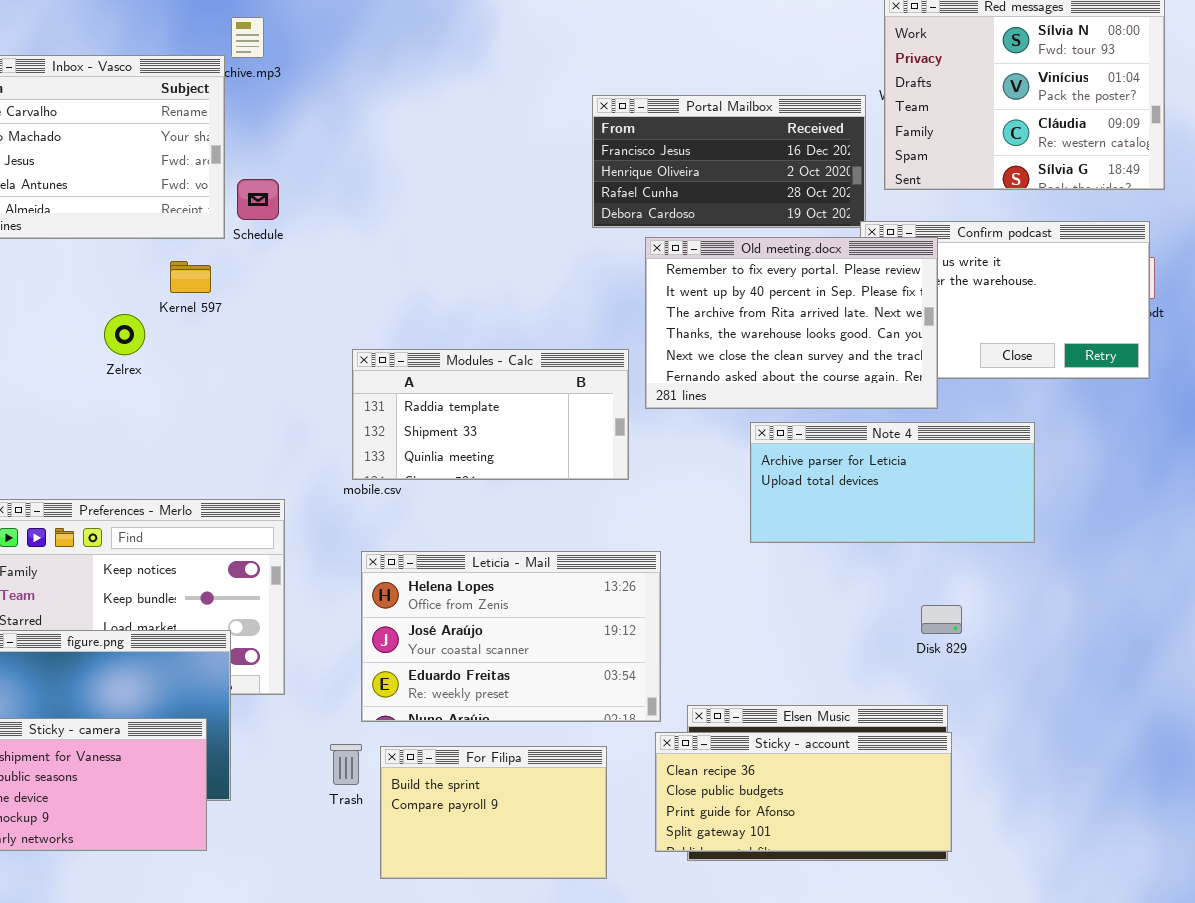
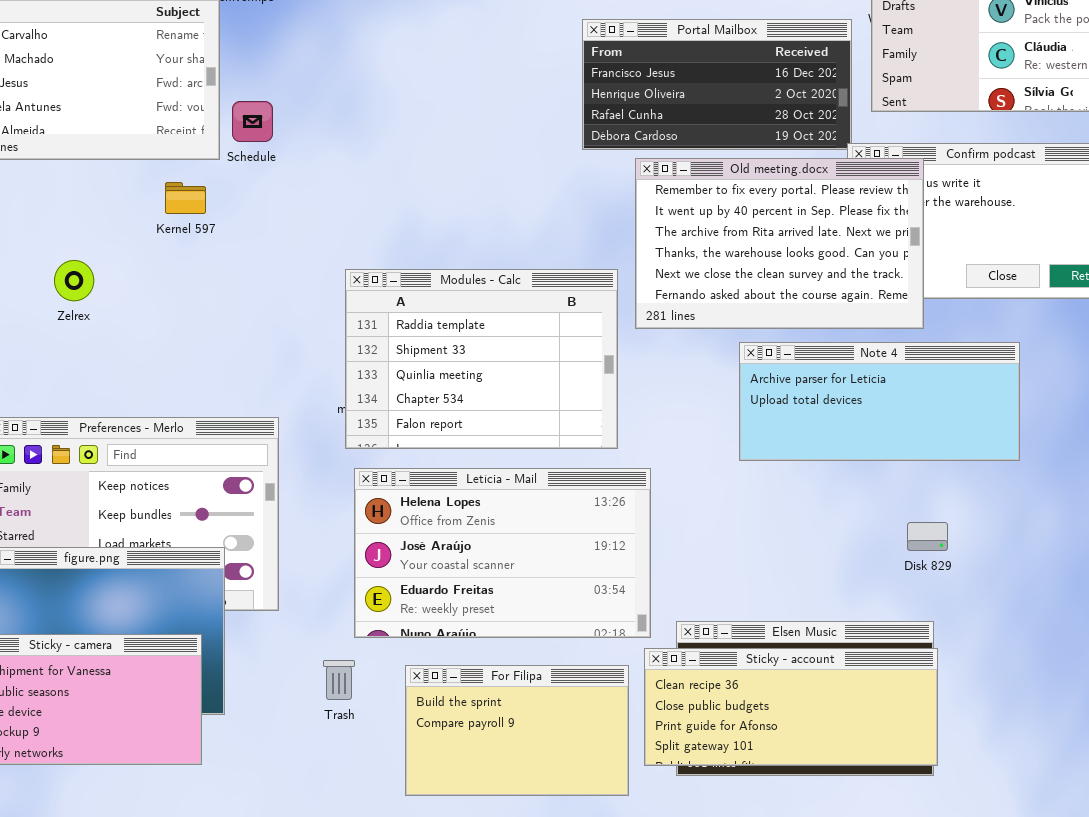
Zelrex: [104,314,145,355] -> [54,260,94,301], moved
Modules - Calc: [352,349,629,480] -> [345,269,618,449], resized
For Filipa: [380,746,607,879] -> [405,665,629,796], moved

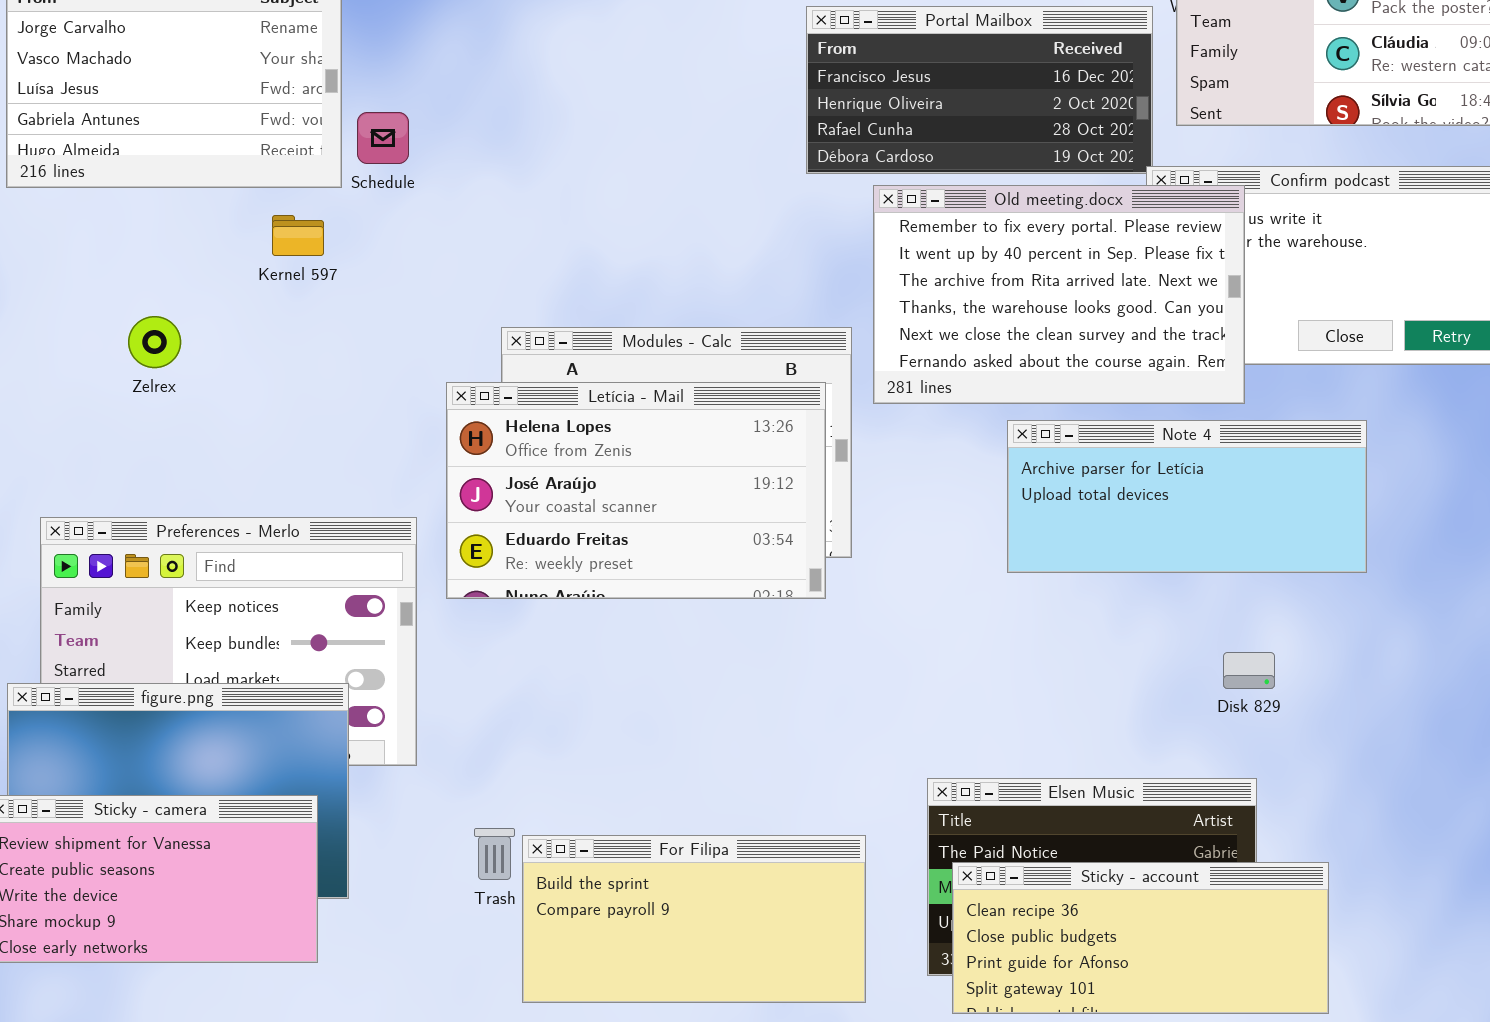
Letícia - Mail: [354,468,651,638] -> [446,382,826,599], moved
Sticky - account: [644,648,938,766] -> [952,862,1329,1014], moved
For Filipa: [405,665,629,796] -> [522,835,866,1003], resized

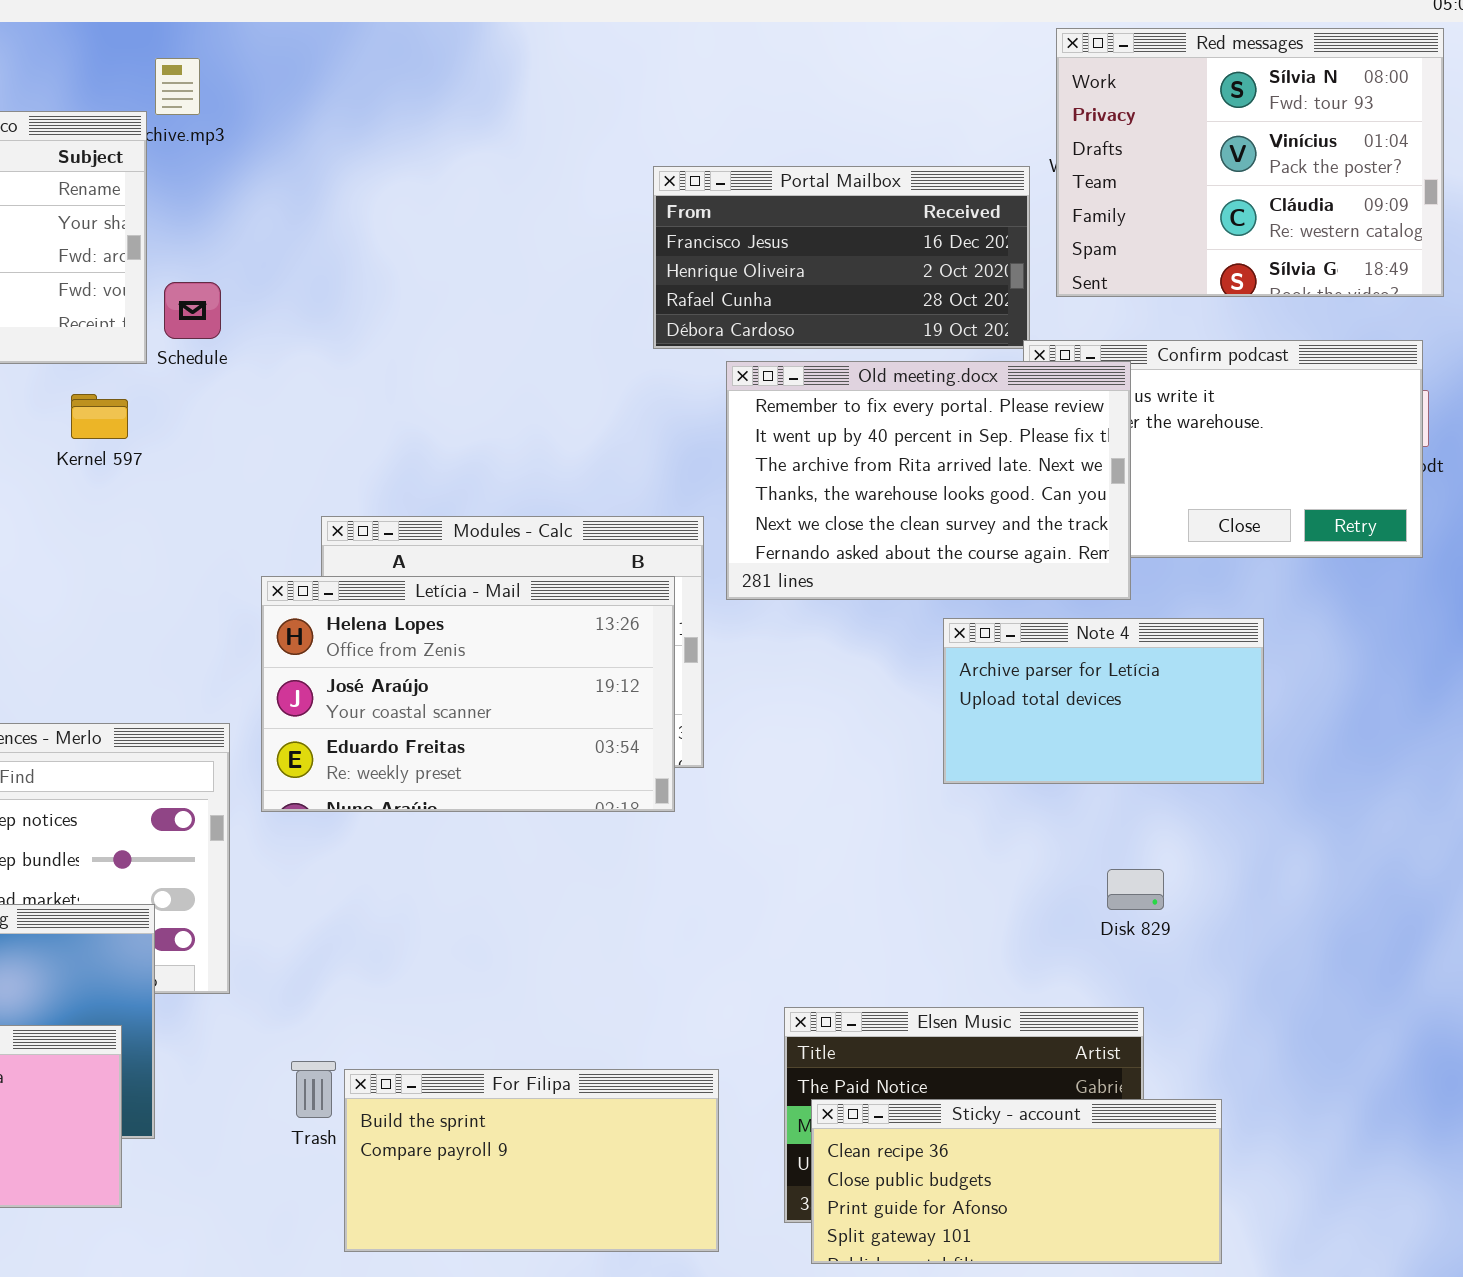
Note 4: [1007,420,1367,573] -> [943,618,1264,784], resized

